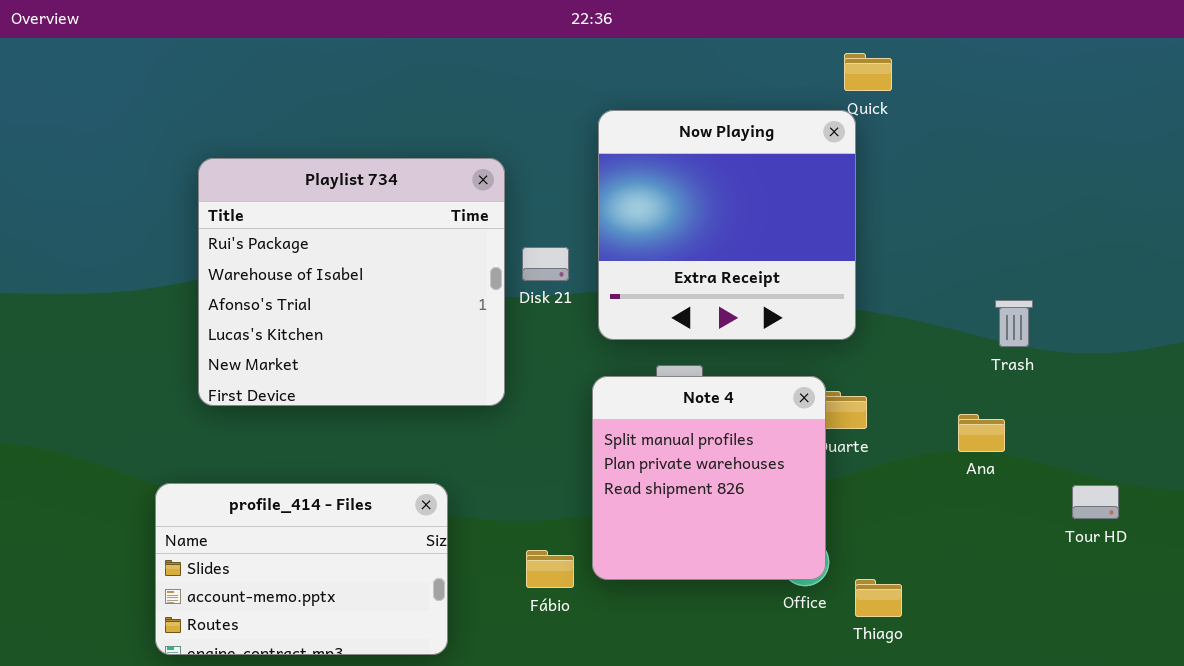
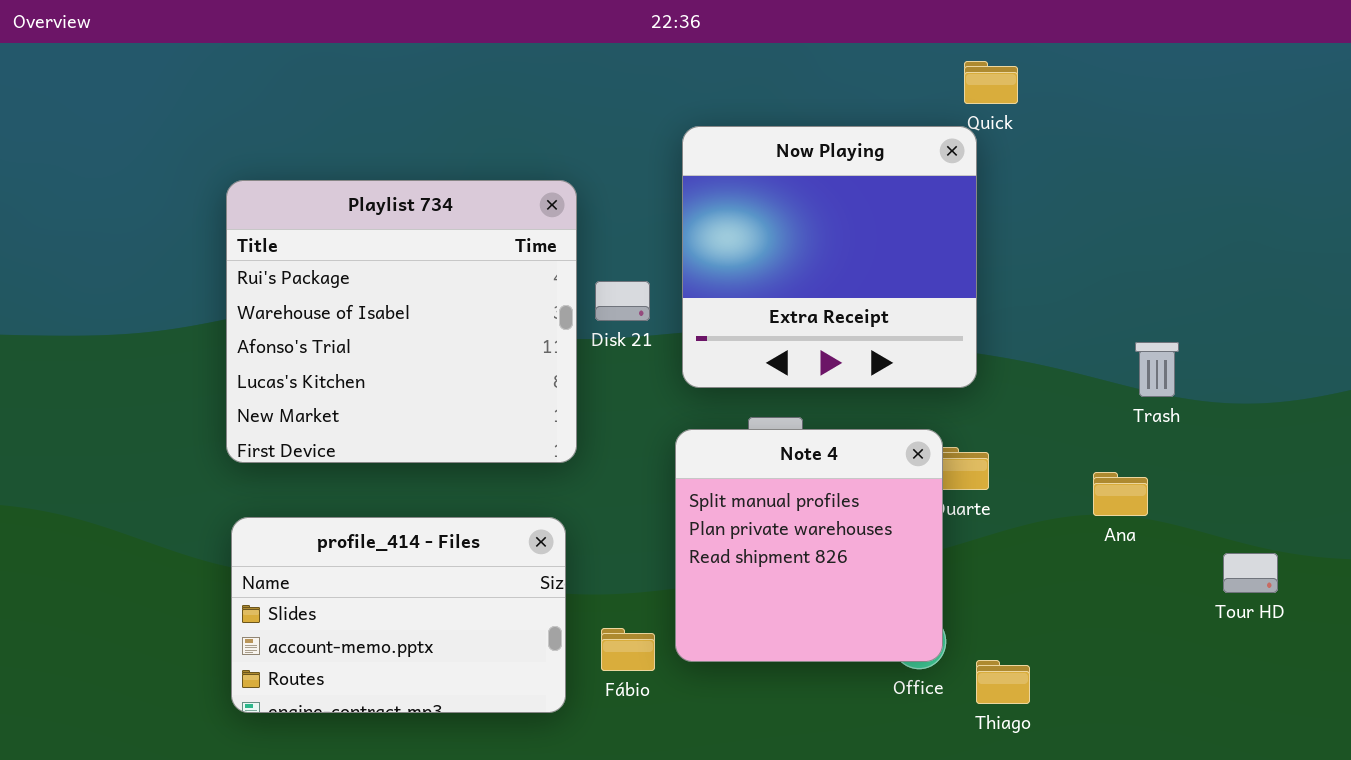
profile_414 - Files: [155,483,448,655] -> [231,517,566,713], moved

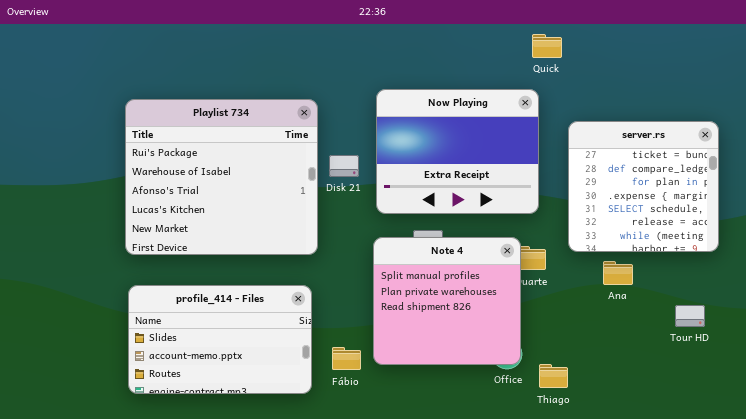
Now Playing: [682,126,977,388] -> [376,89,539,214], resized
server.rs: none -> [568,121,719,252], opened

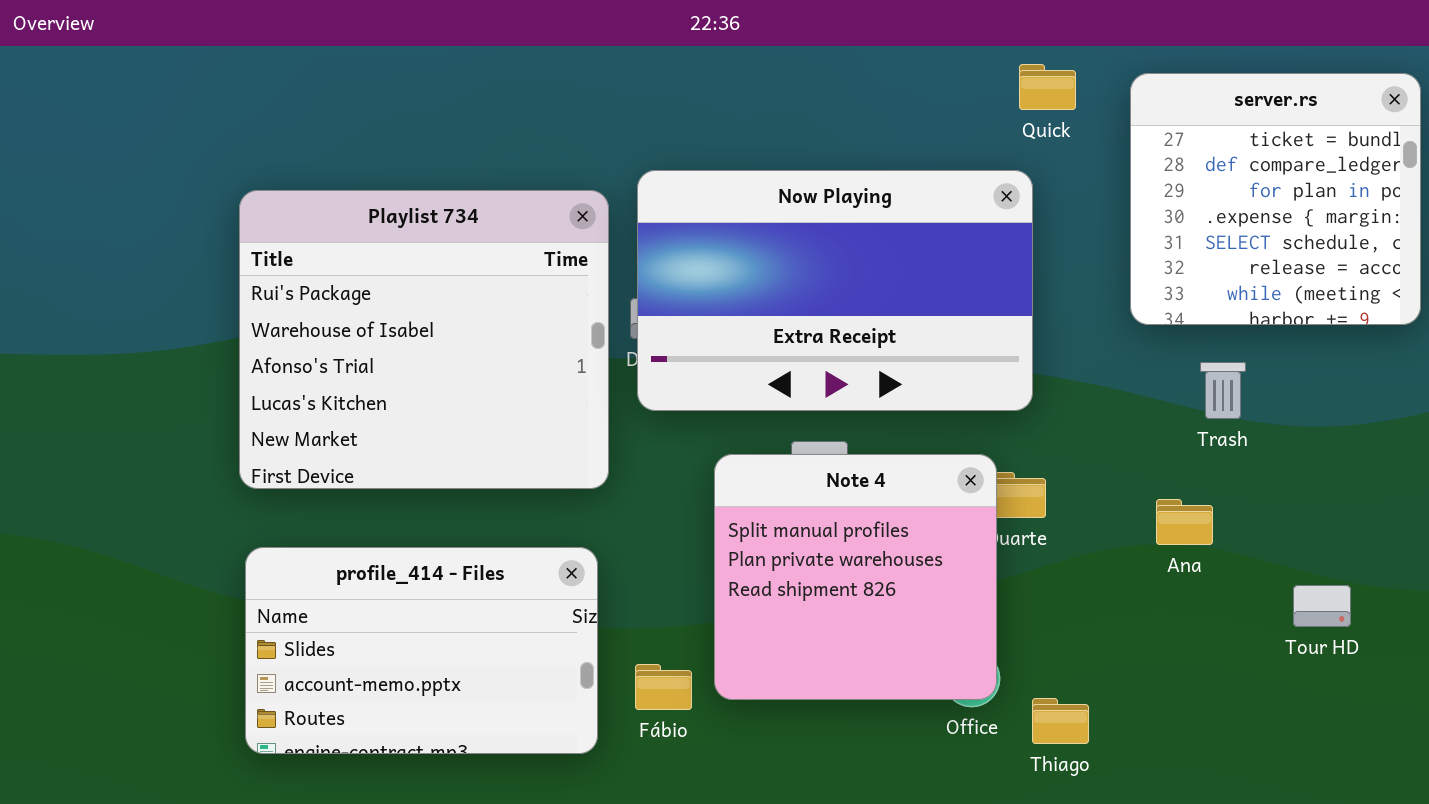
Now Playing: [376,89,539,214] -> [637,170,1033,411], resized
server.rs: [568,121,719,252] -> [1130,73,1421,325], moved

